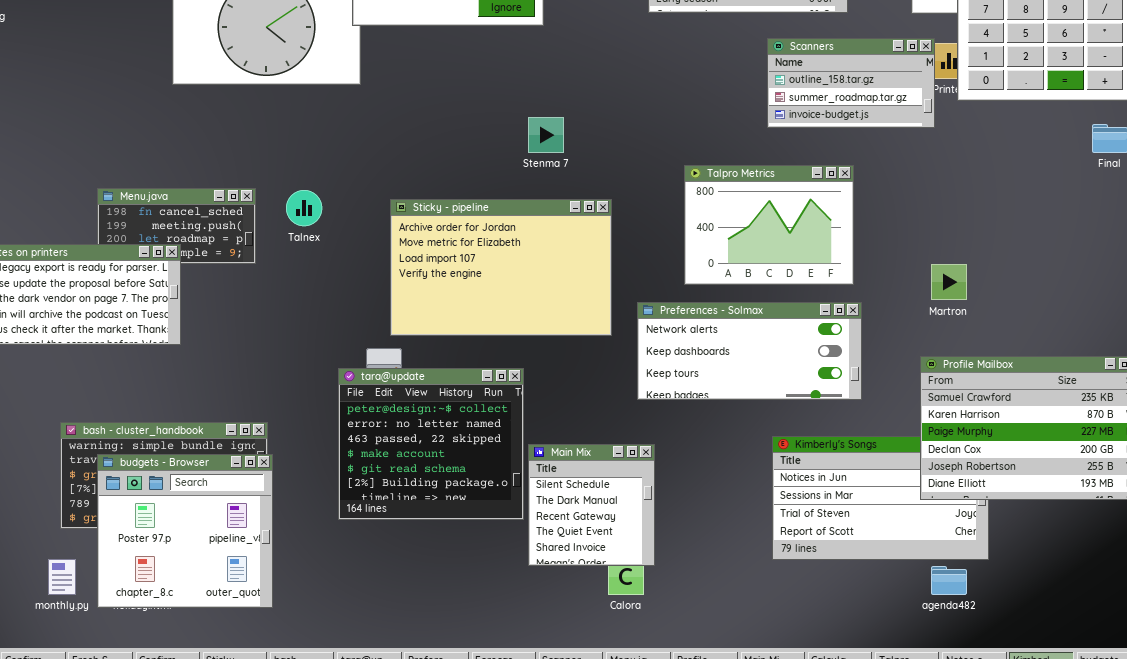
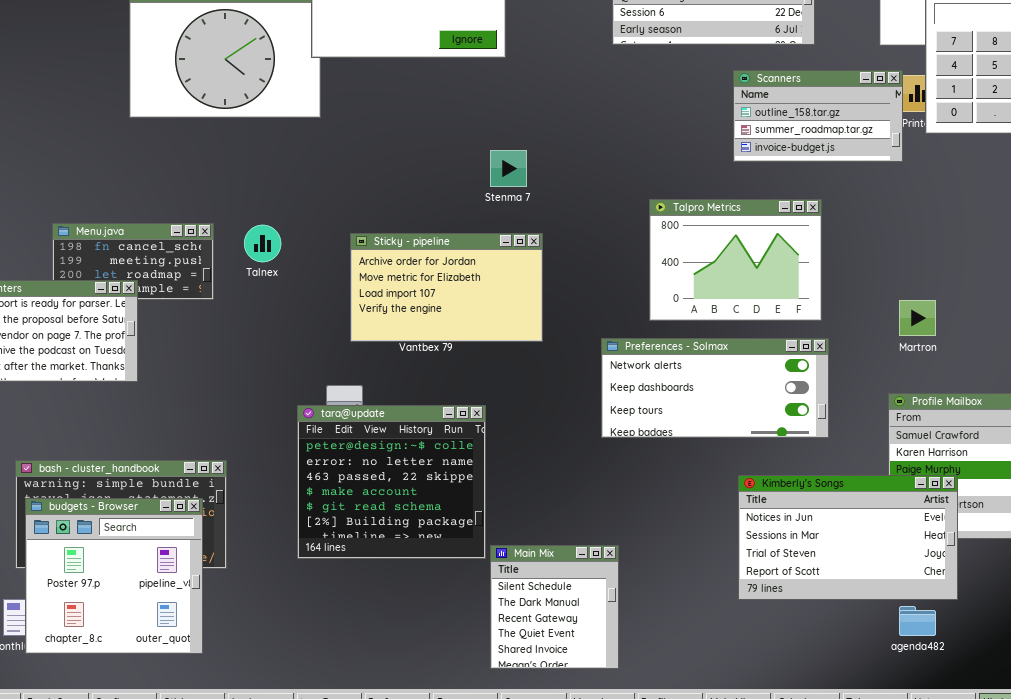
Sticky - pipeline: [390,199,612,336] -> [350,233,543,342], resized
Kimberly's Songs: [772,436,989,560] -> [738,475,958,600], raised
Main Mix: [528,444,655,566] -> [490,545,619,669], moved
budgets - Browser: [97,454,273,608] -> [25,498,203,654], moved

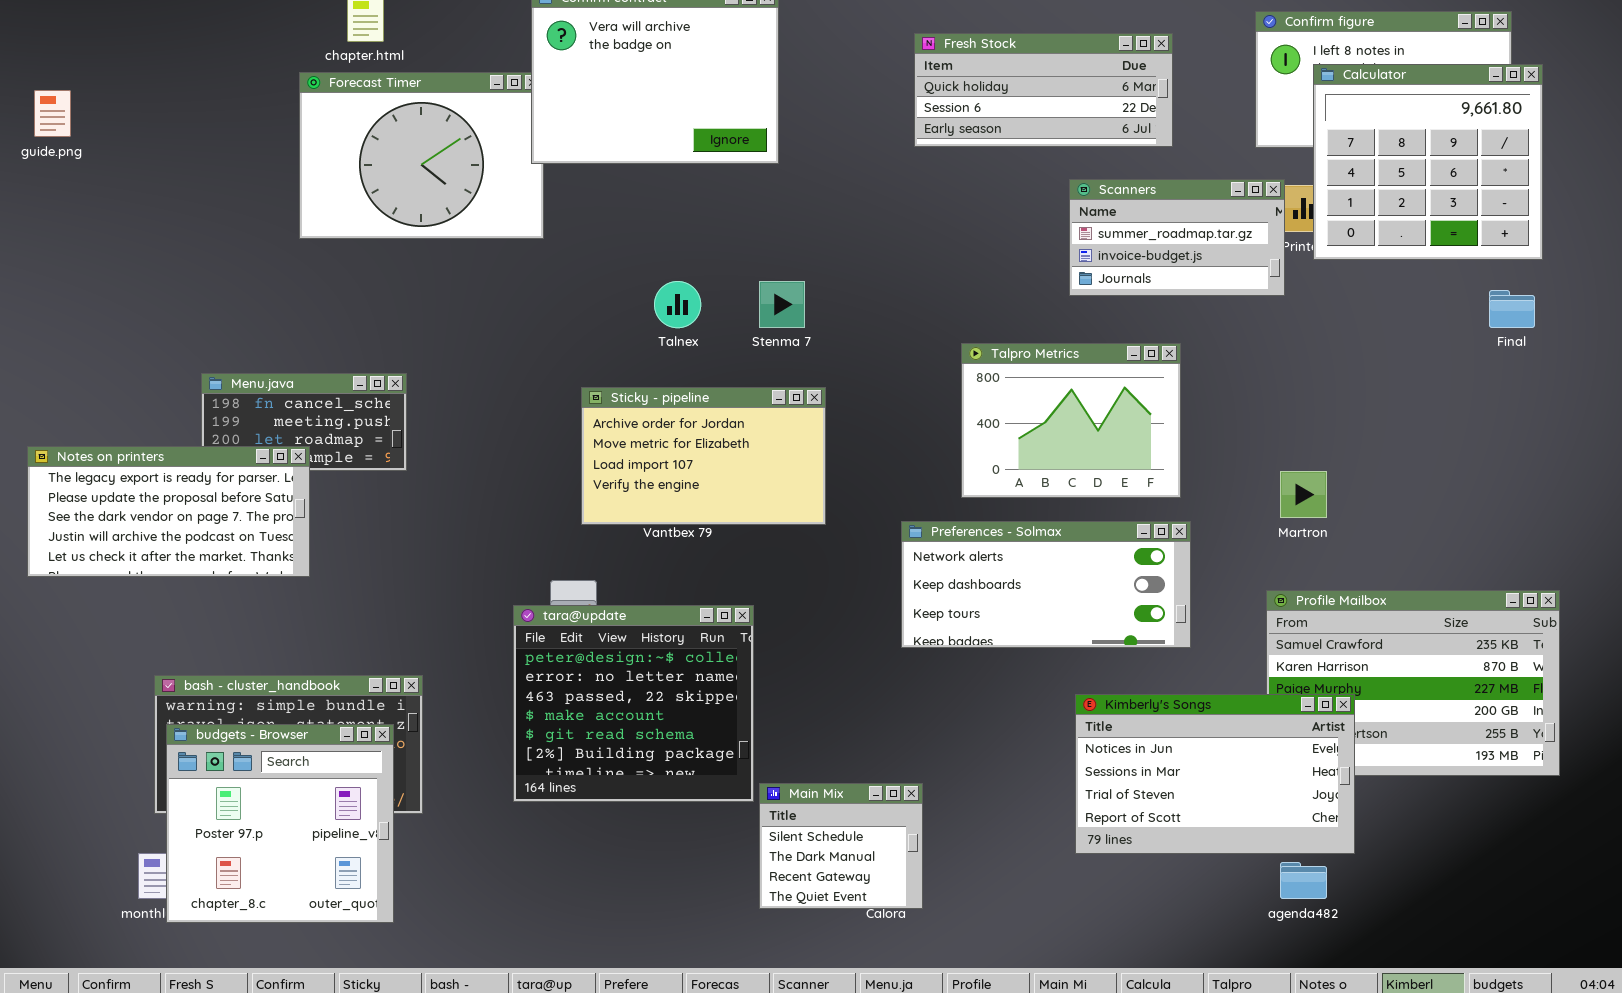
Scanners: [733,70,903,162] -> [1069,179,1285,296], scrolled down 1 row
Talnex: [244,225,281,262] -> [654,281,701,328], moved
Main Mix: [490,545,619,669] -> [759,783,923,909], resized

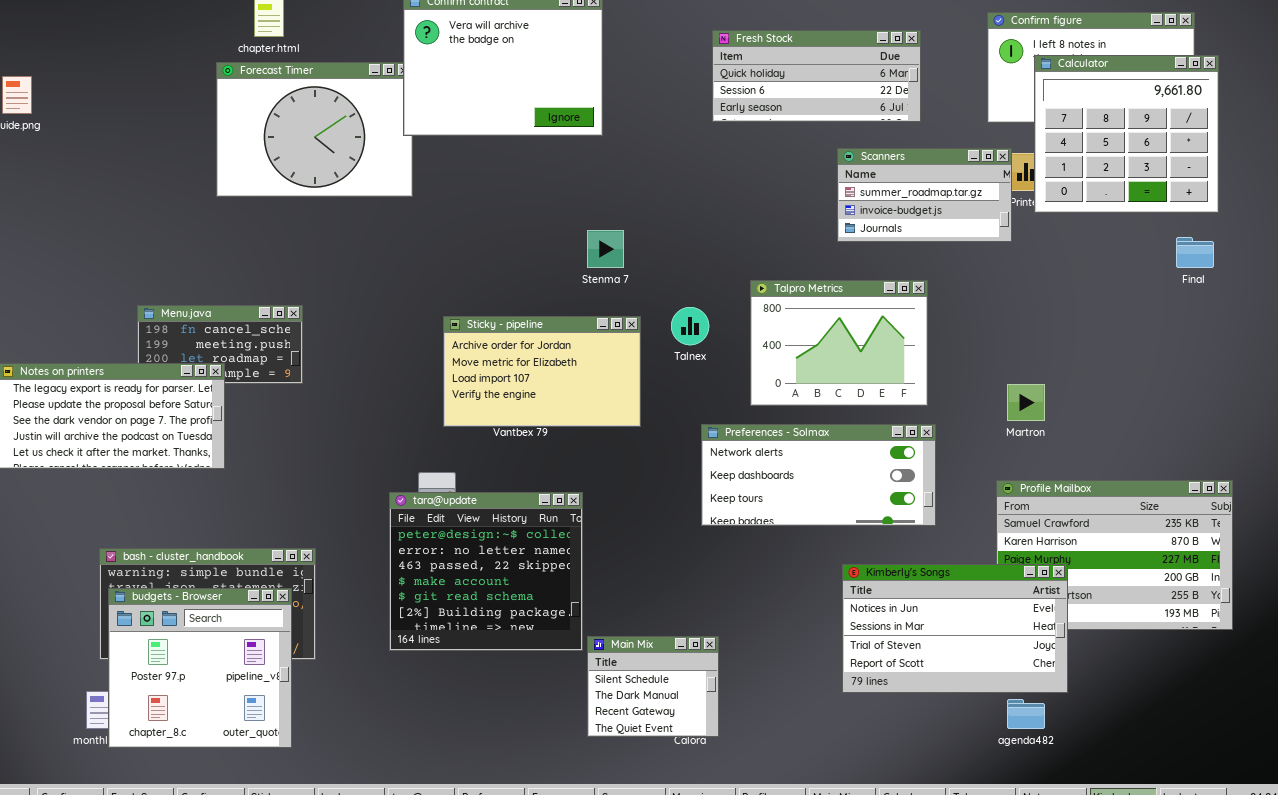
Talnex: [654,281,701,328] -> [671,307,709,345], moved

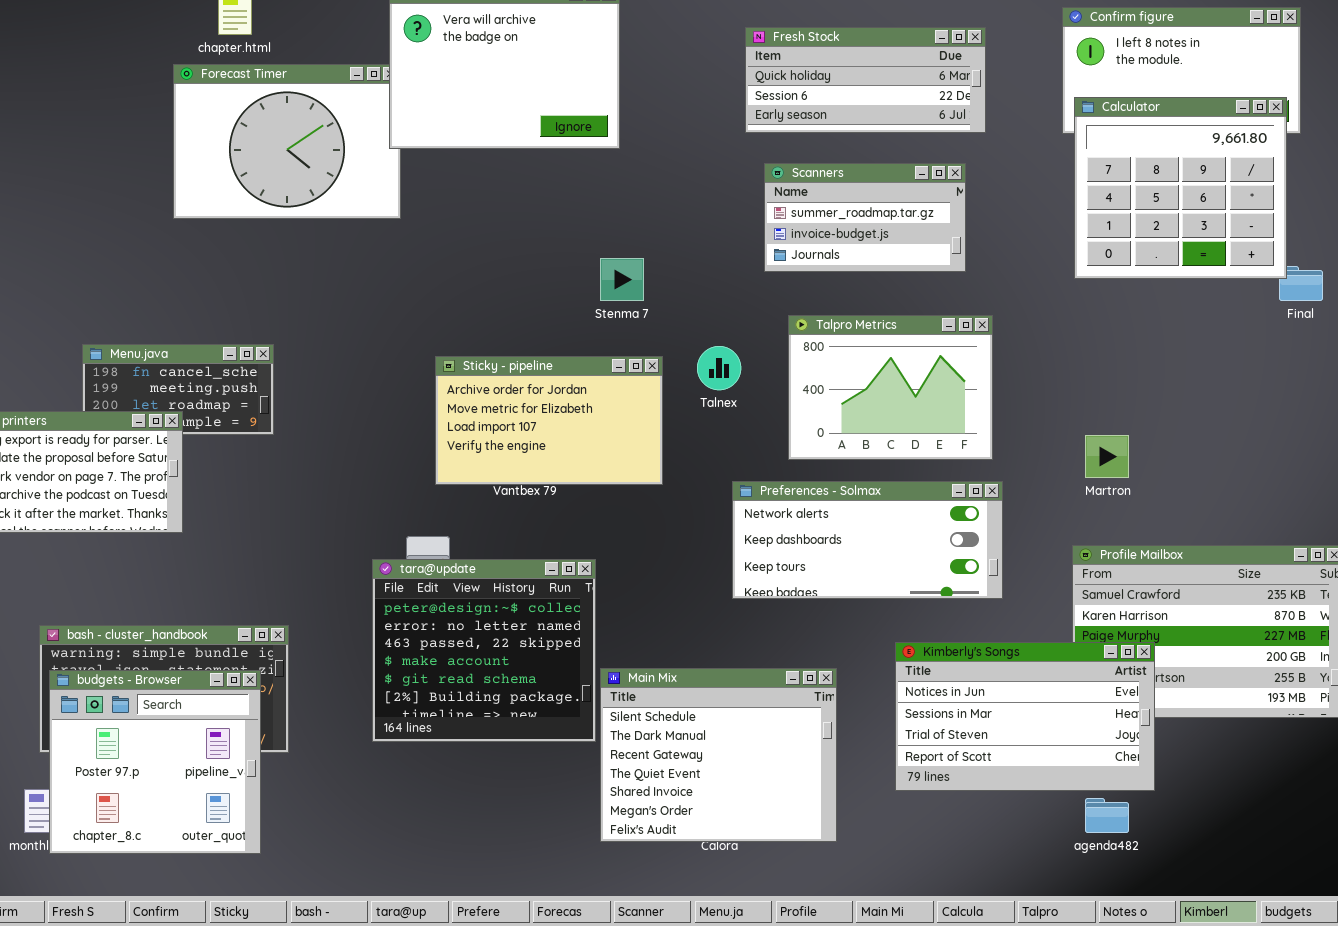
Calculator: [1034,55,1219,213] -> [1074,97,1287,279], moved
Scanners: [837,148,1012,242] -> [764,163,966,272], moved
Main Mix: [587,636,719,737] -> [600,668,837,842], resized

